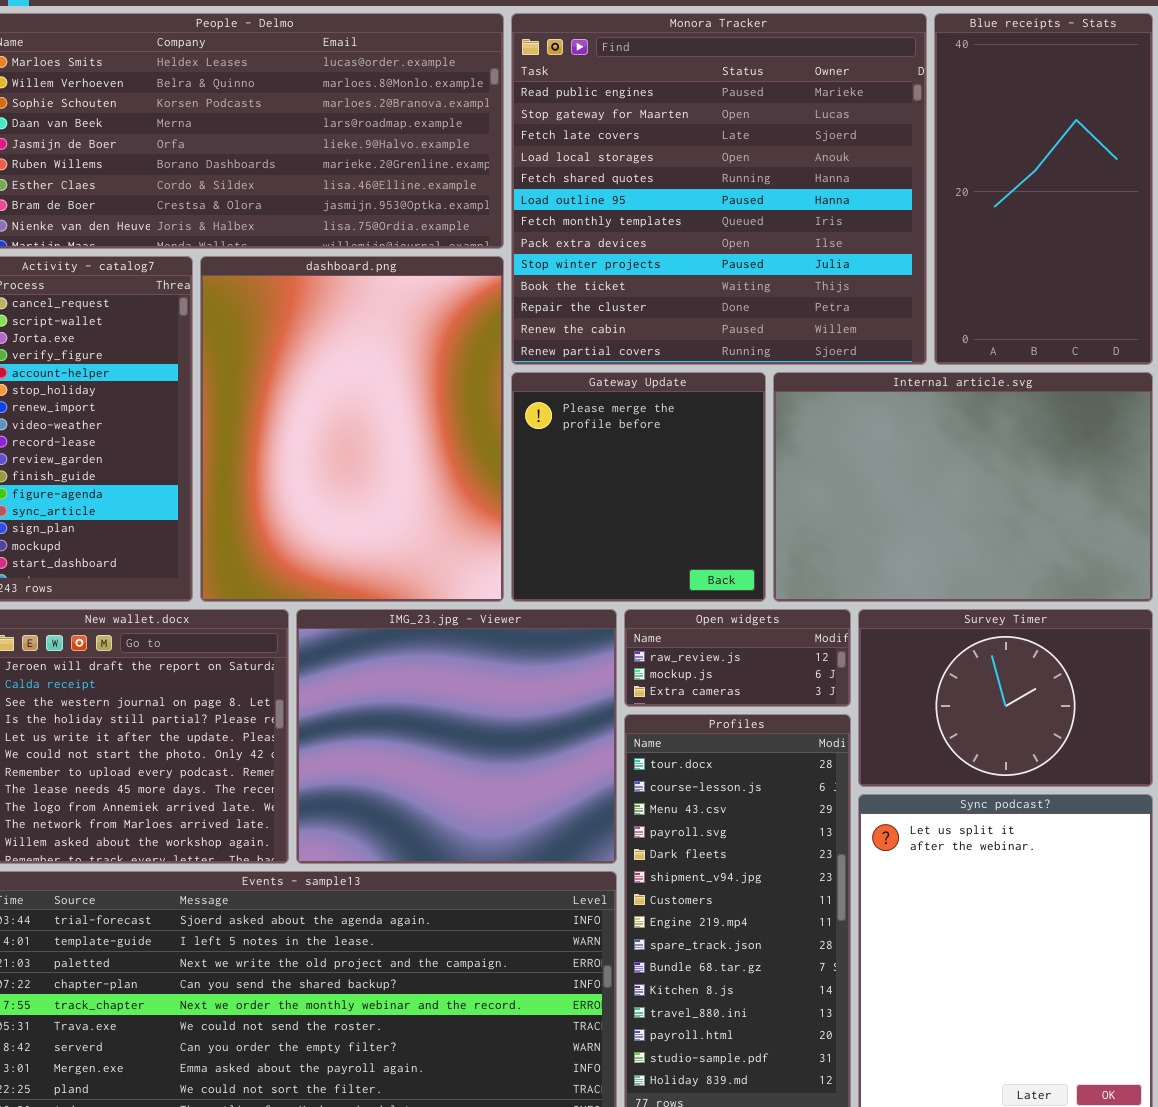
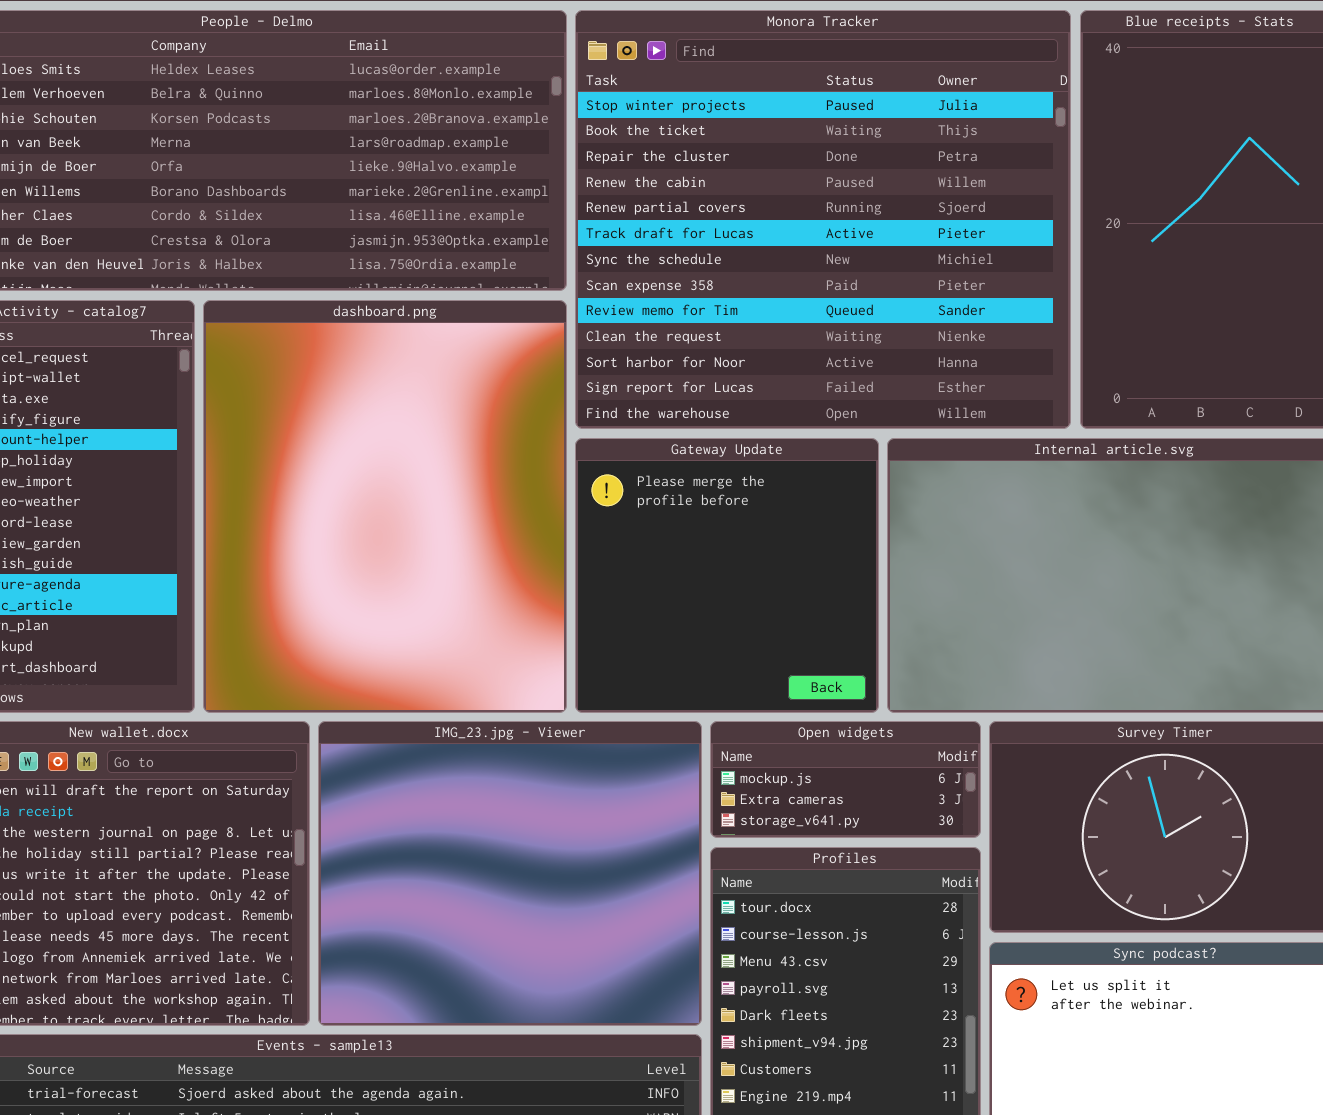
Monora Tracker: [511,13,927,365] -> [575,10,1071,429], scrolled down 8 rows
Open widgets: [624,609,851,707] -> [710,721,981,838], scrolled down 1 row

